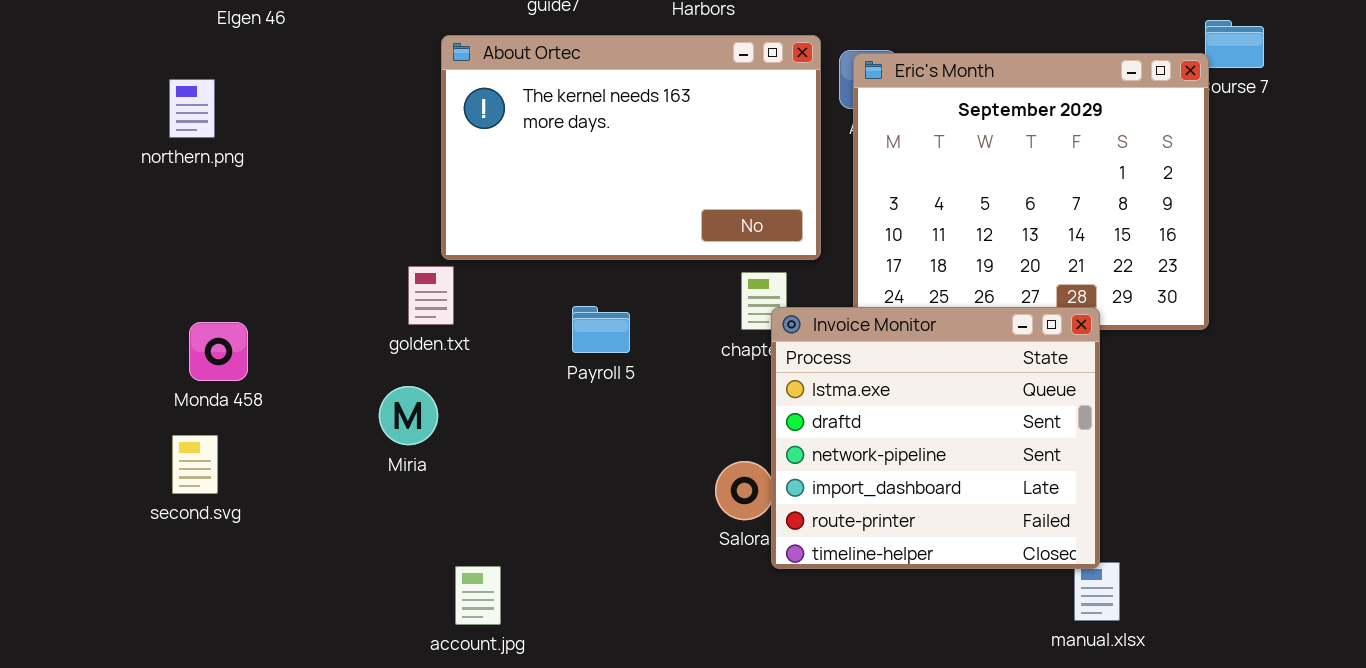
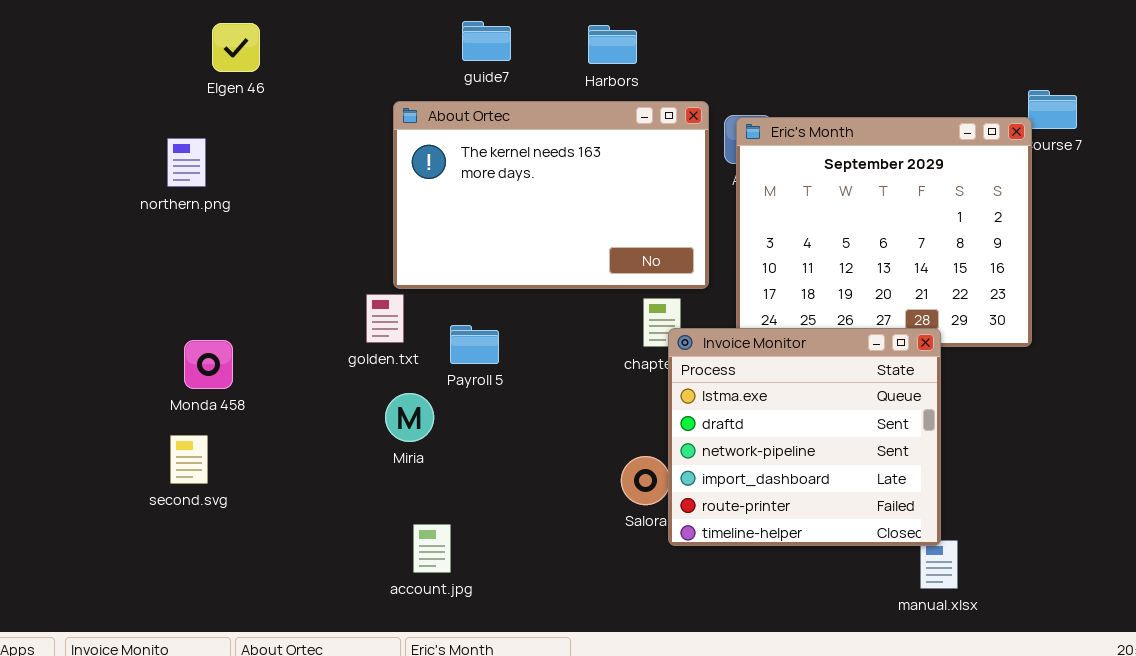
Payroll 5: [572,306,630,353] -> [450,325,499,364], moved
Miria: [379,386,438,445] -> [385,393,434,442], moved
account.jpg: [455,566,501,625] -> [413,524,451,573], moved

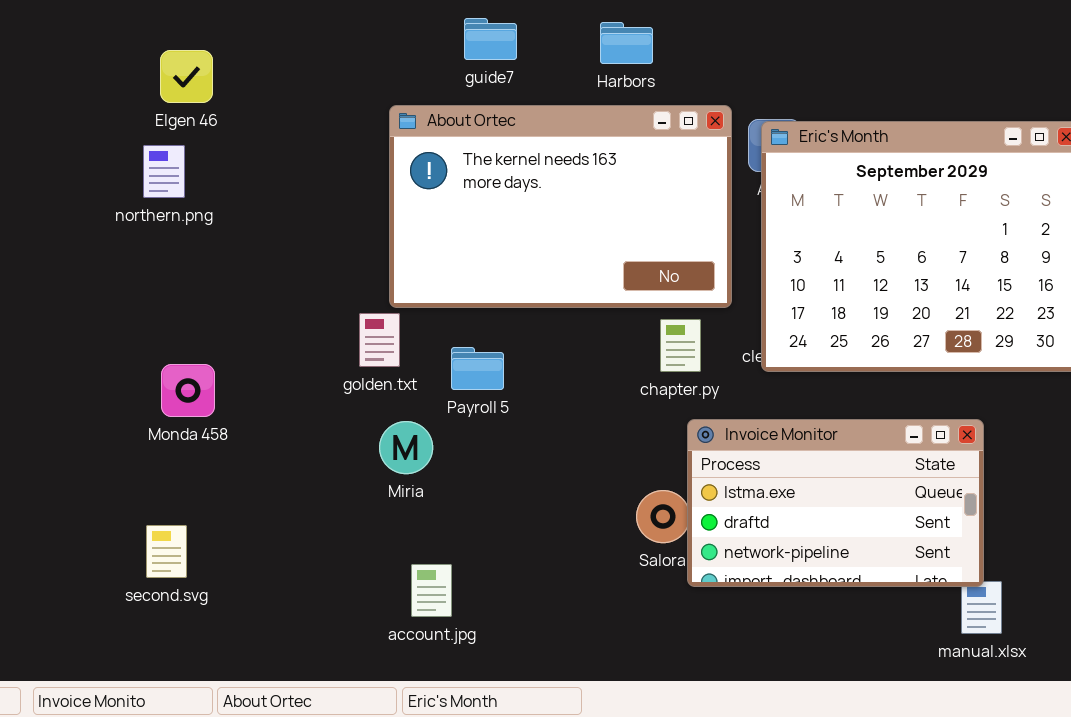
Elgen 46: [212,23,260,72] -> [160,50,213,103], moved
Invoice Monitor: [668,328,941,546] -> [687,419,984,587], resized
second.svg: [170,435,208,484] -> [146,525,187,578], moved

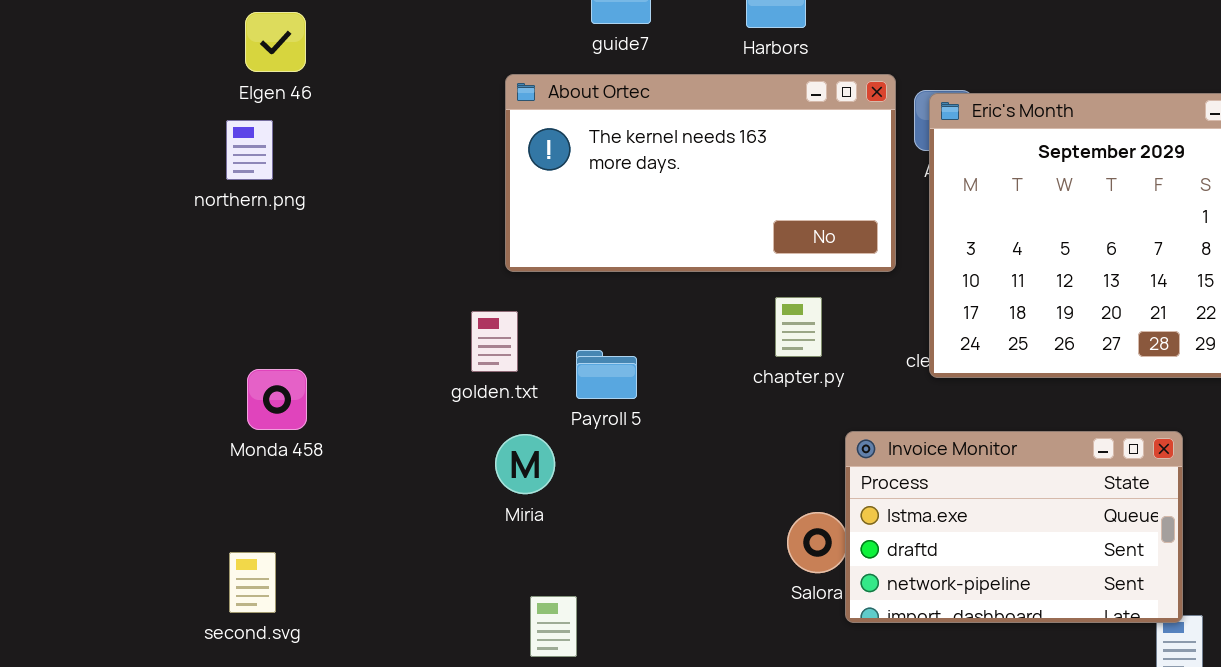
About Ortec: [389,105,732,308] -> [505,74,896,272], resized
chapter.py: [660,319,701,372] -> [775,297,822,357], moved

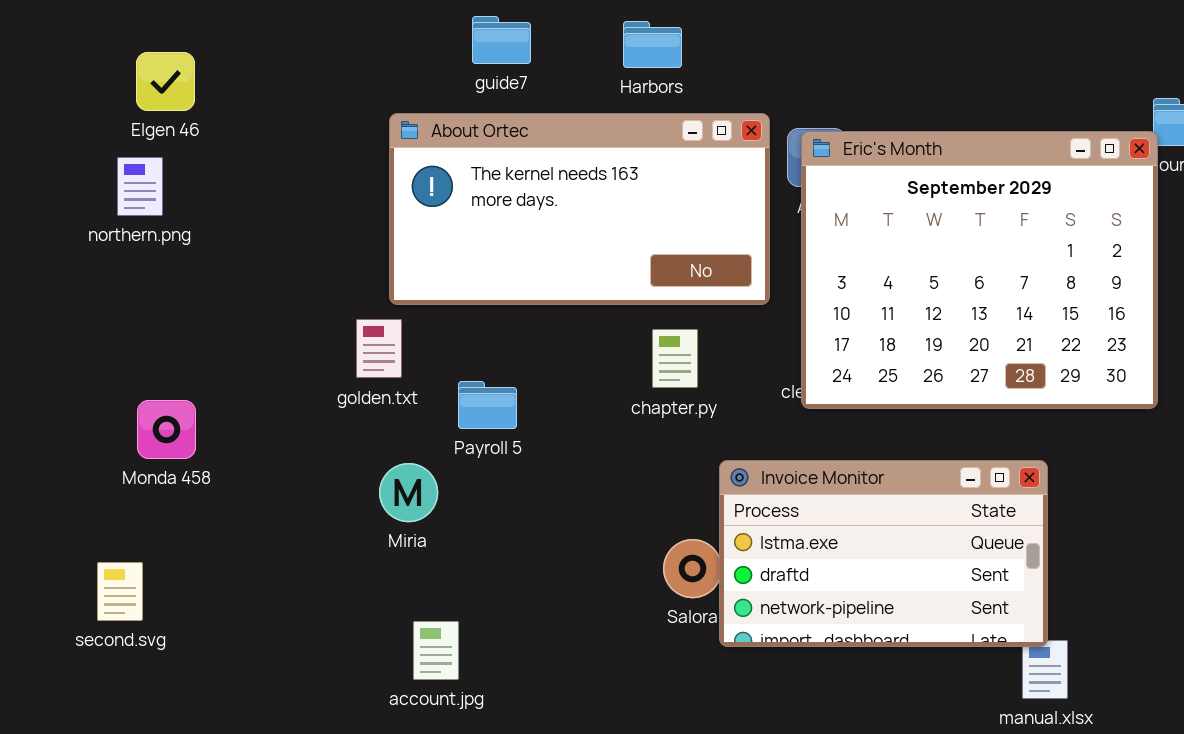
golden.txt: [471,311,518,372] -> [356,319,402,378], moved
second.svg: [229,552,276,613] -> [97,562,143,621], moved

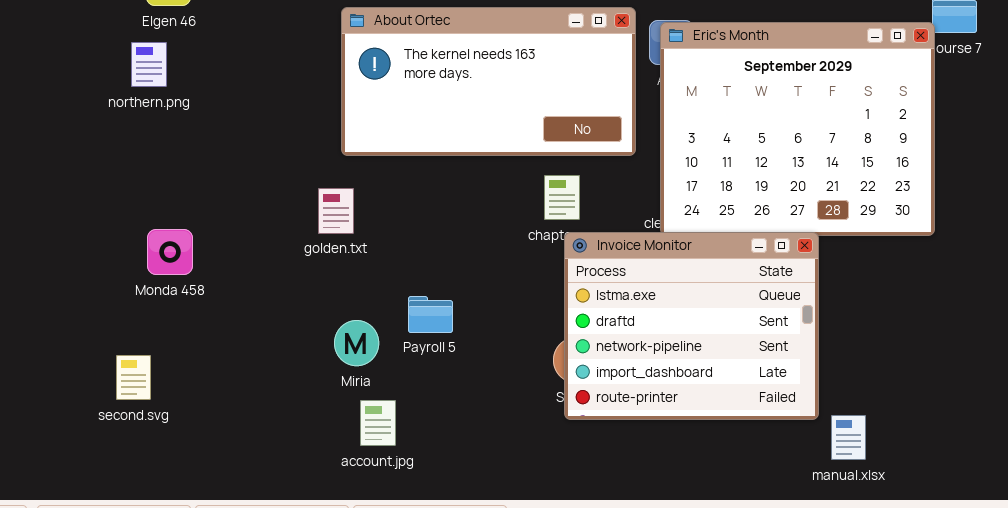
golden.txt: [356,319,402,378] -> [318,188,354,234], moved
Payroll 5: [458,381,517,429] -> [408,296,453,333], moved
Invoice Monitor: [719,460,1048,647] -> [564,232,819,420], moved, resized
Miria: [379,463,438,522] -> [334,320,379,366], moved

